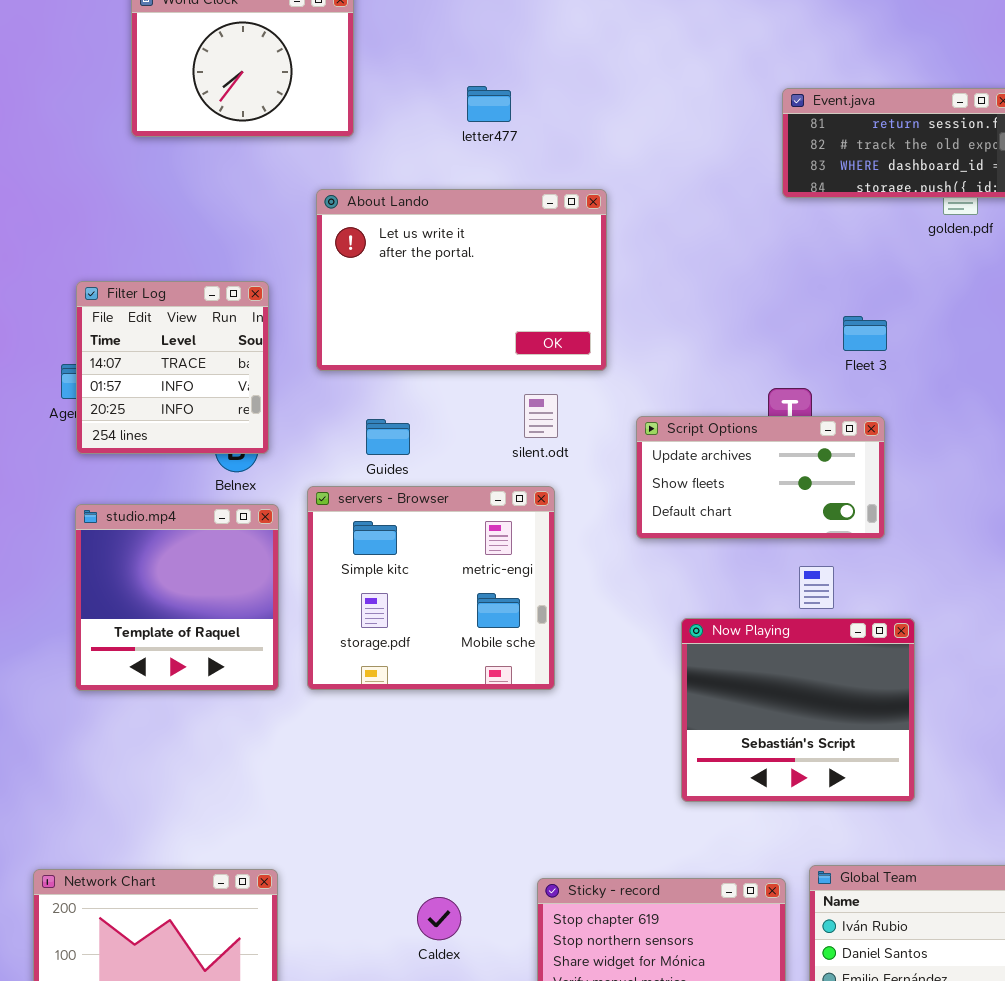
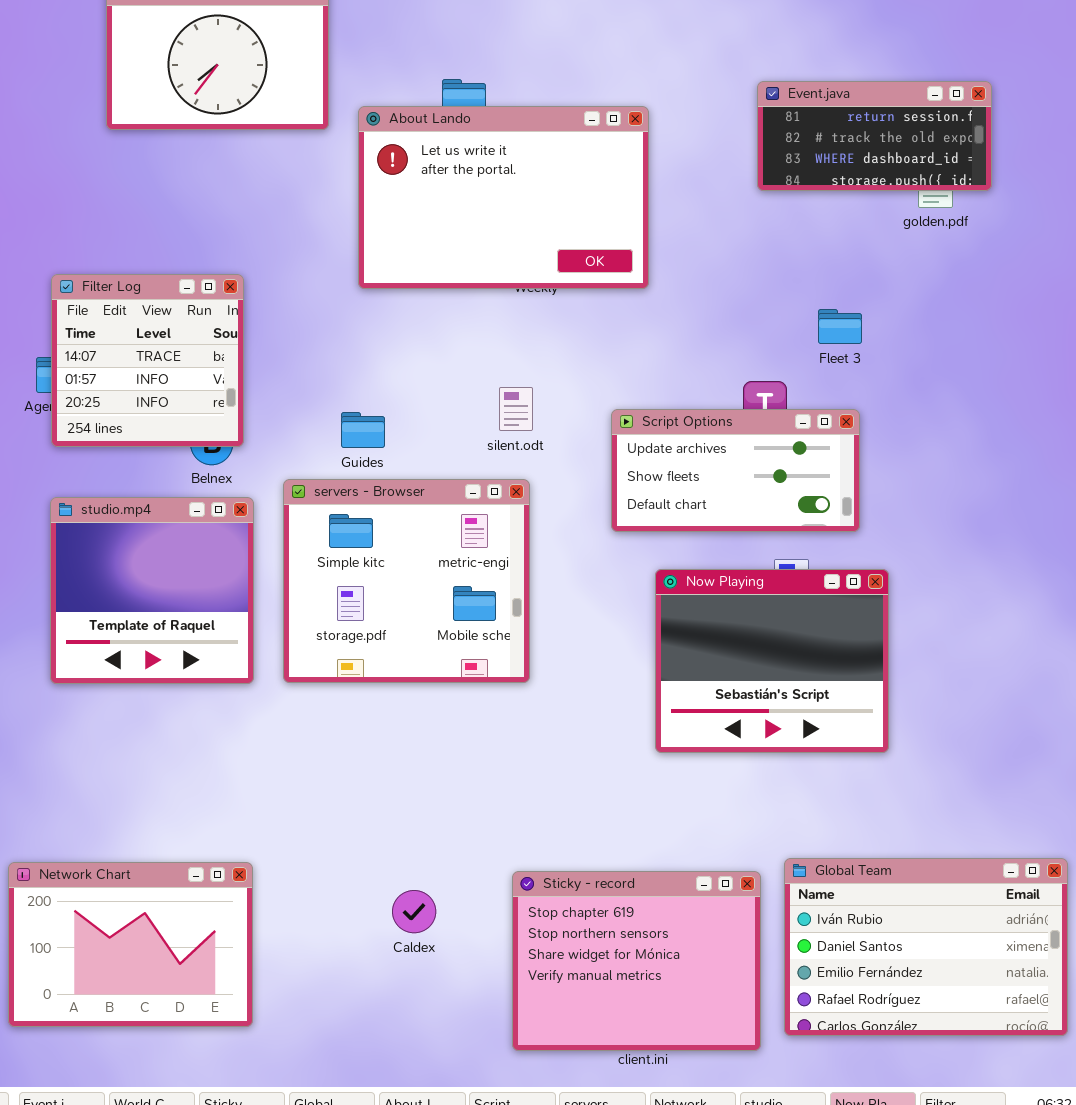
About Lando: [316,189,607,371] -> [358,106,649,289], moved
Now Playing: [681,618,915,802] -> [655,569,889,753], moved

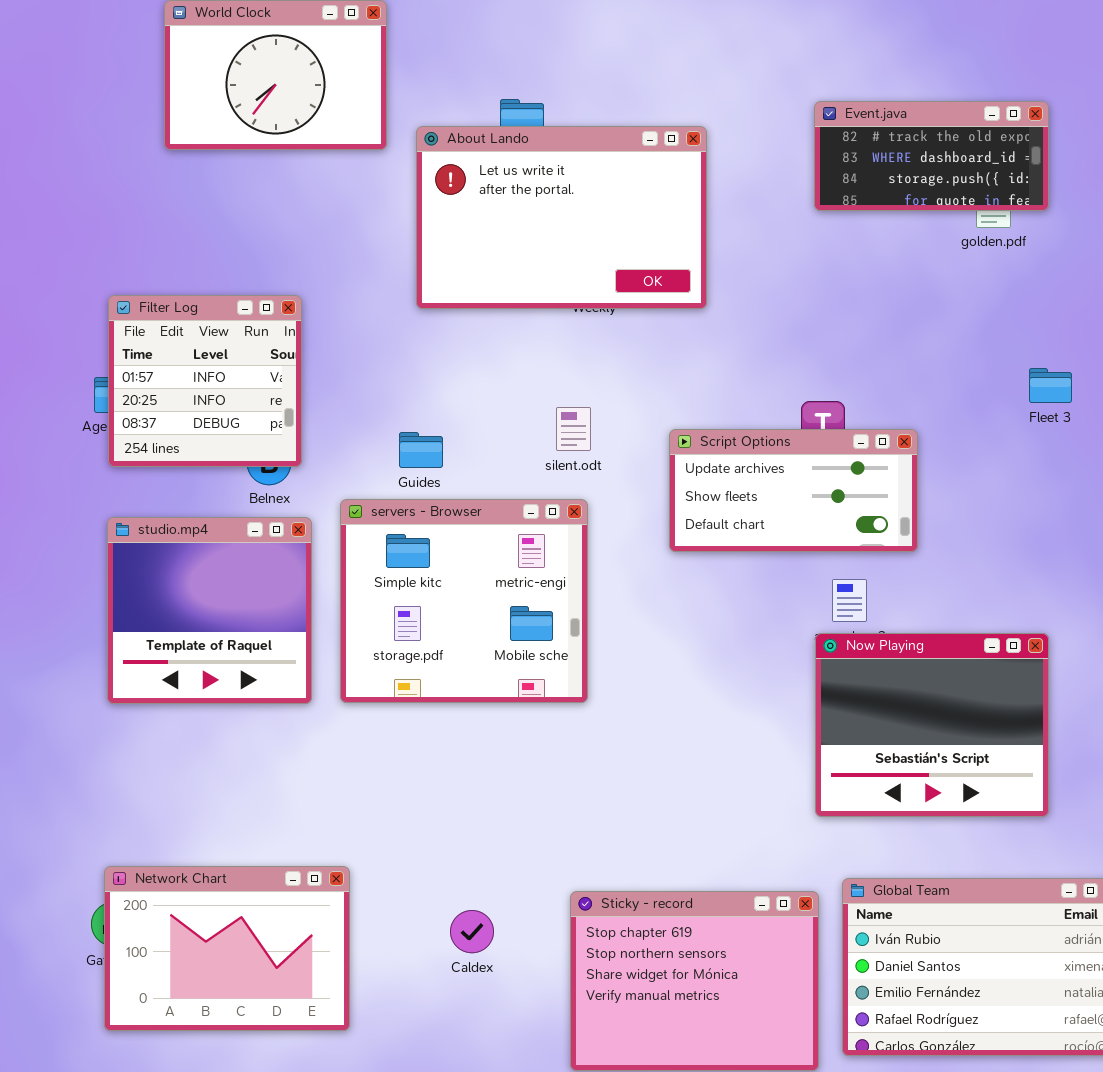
Event.java: [757,81,992,191] -> [814,101,1049,211], scrolled down 1 row
Filter Log: [51,274,244,447] -> [108,295,302,467], scrolled down 1 row
Fleet 3: [818,309,862,344] -> [1029,368,1072,403], moved
Now Playing: [655,569,889,753] -> [815,633,1049,817], moved
Network Chart: [8,862,253,1027] -> [104,866,350,1031], moved

